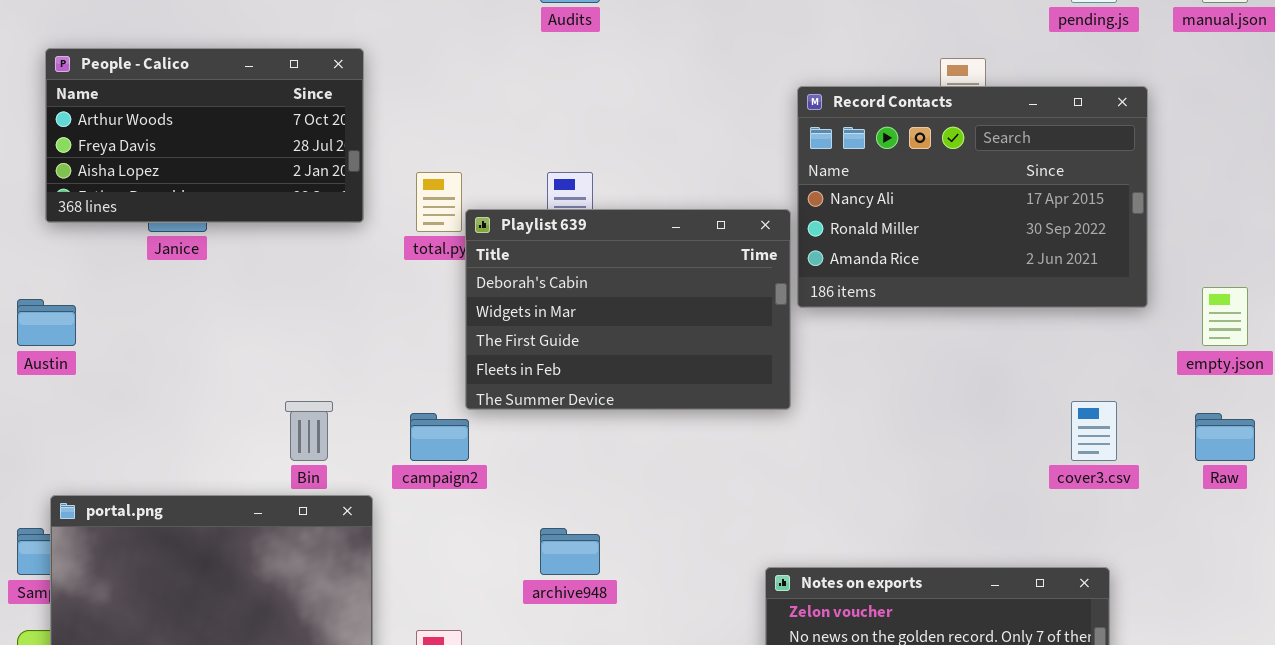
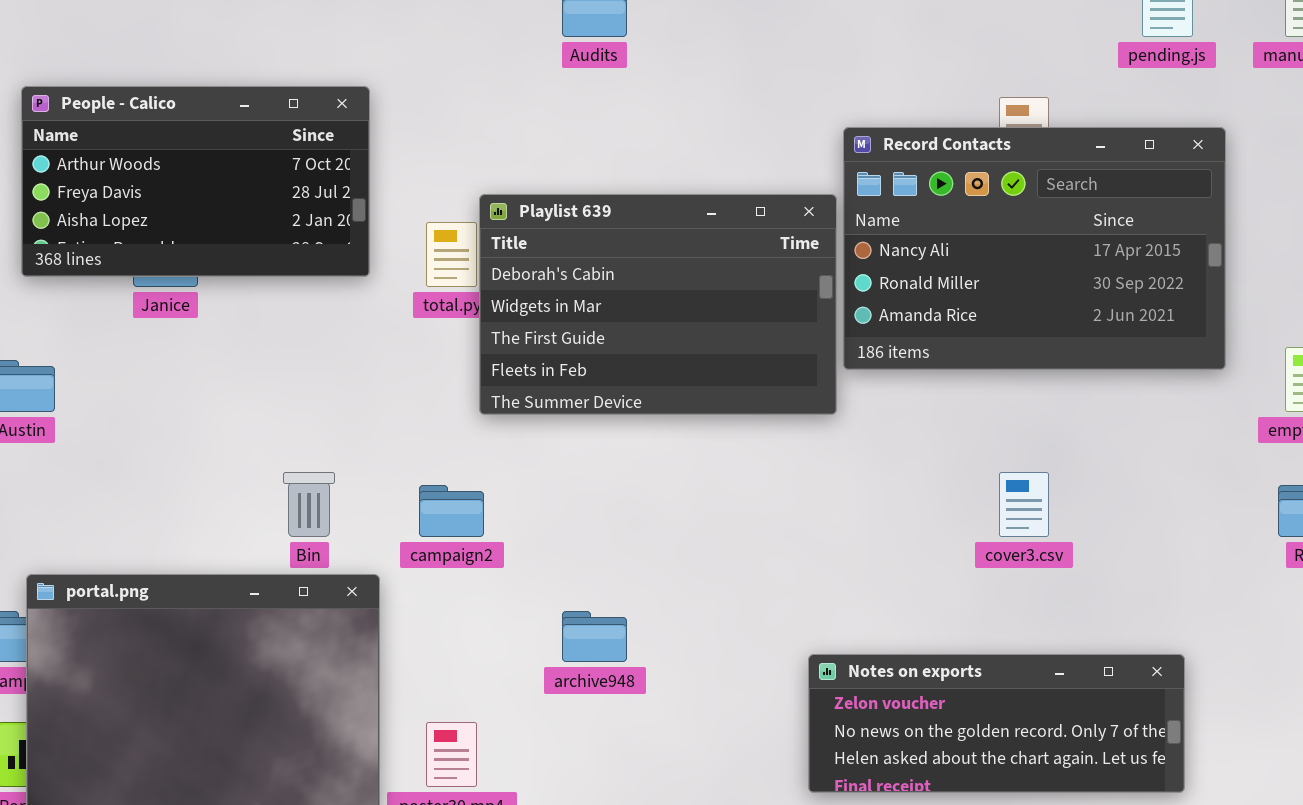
Playlist 639: [465,209,791,410] -> [479,194,837,415], moved
cover3.csv: [1071,401,1117,461] -> [999,472,1049,537], moved

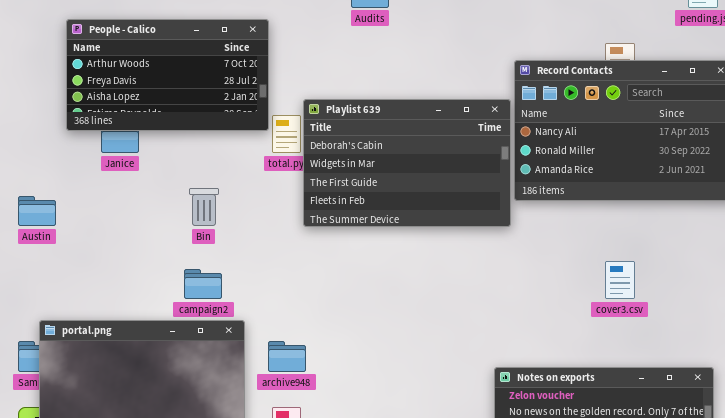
People - Calico: [21,86,370,277] -> [66,19,269,131], moved
Bin: [283,472,335,537] -> [189,188,219,226], moved
campaign2: [419,485,484,537] -> [184,269,222,299], moved
archive948: [562,611,627,662] -> [268,341,306,372], moved

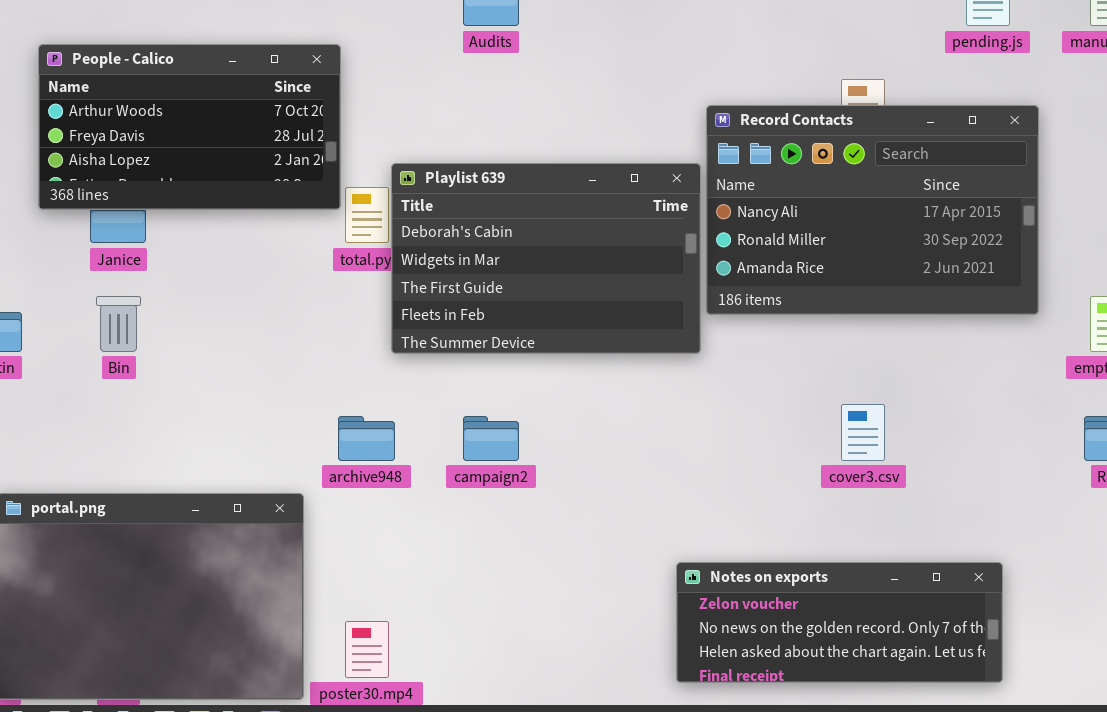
Bin: [189,188,219,226] -> [96,296,141,352], moved
campaign2: [184,269,222,299] -> [463,416,519,461], moved
archive948: [268,341,306,372] -> [338,416,395,461], moved

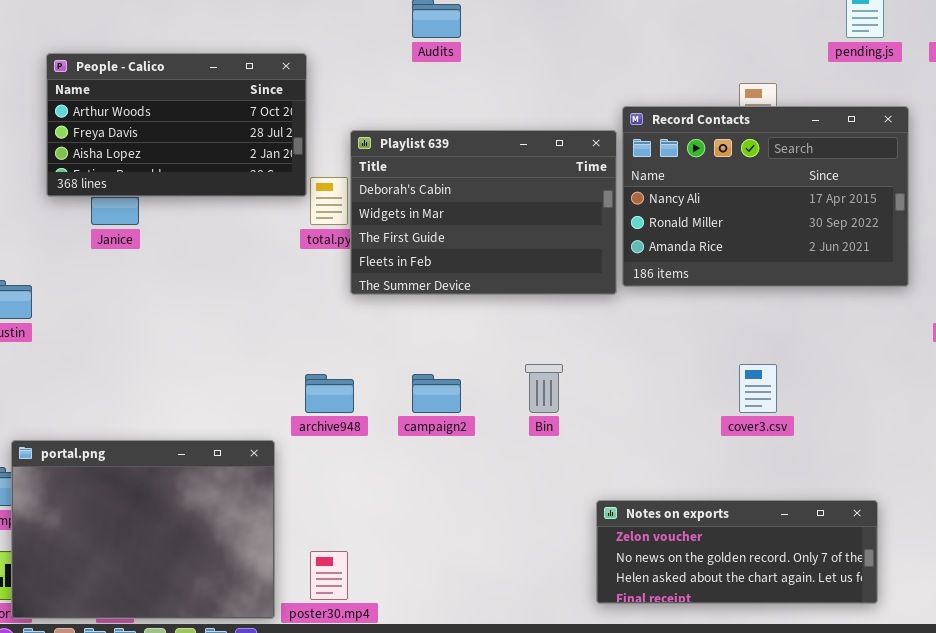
Playlist 639: [391,163,701,354] -> [350,130,617,295], moved
Bin: [96,296,141,352] -> [525,364,563,413], moved

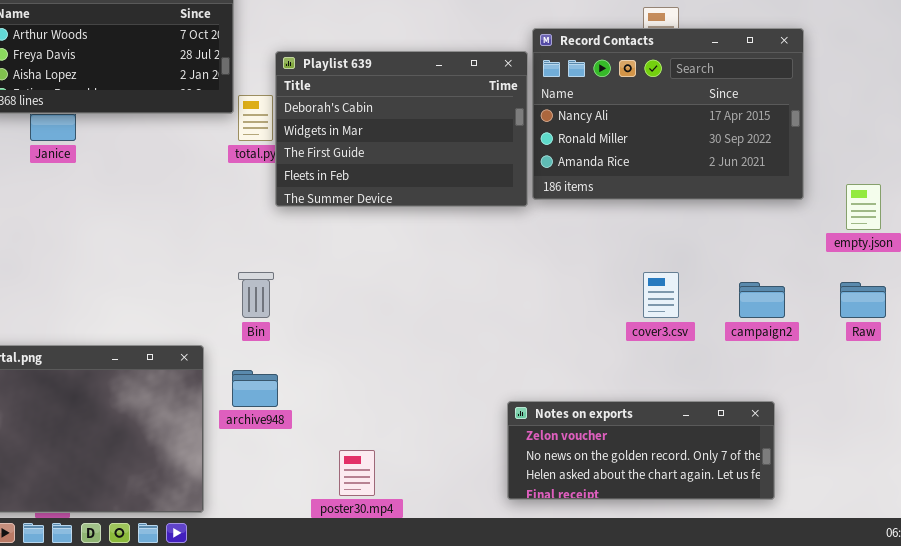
Bin: [525,364,563,413] -> [238,272,274,318], moved
archive948: [305,374,354,413] -> [232,370,278,407], moved
campaign2: [412,374,461,413] -> [739,282,785,318], moved
poster30.mp4: [310,551,348,600] -> [339,450,375,496], moved

